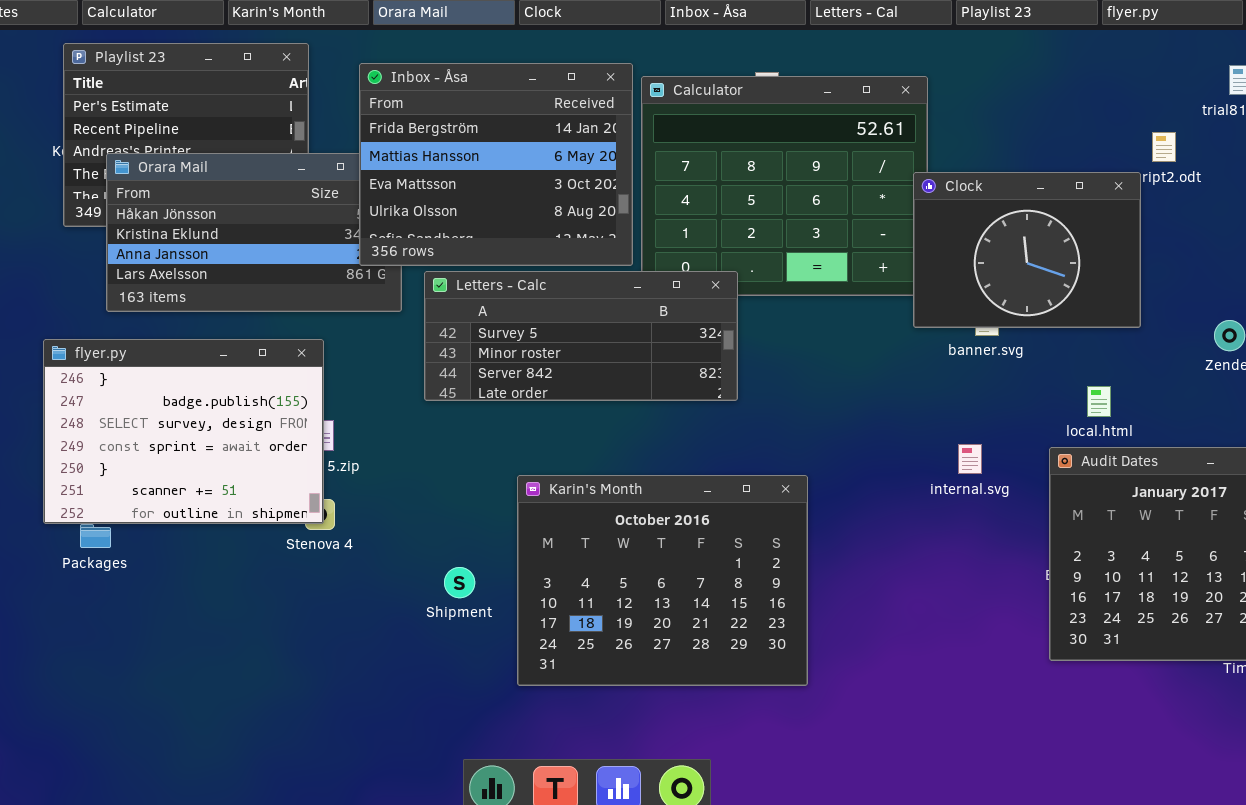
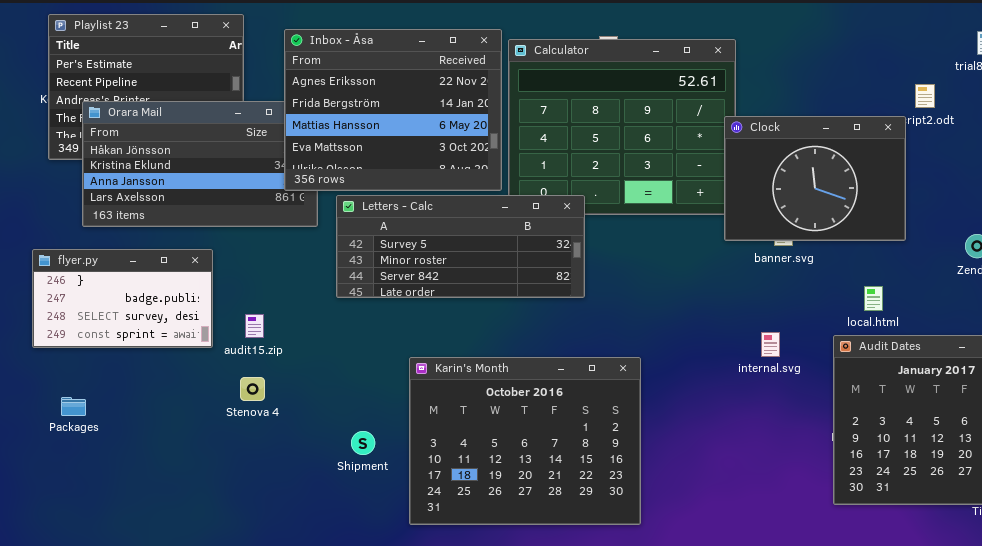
Inbox - Åsa: [359,63,633,266] -> [284,29,502,191], scrolled up 1 row
flyer.py: [43,339,324,524] -> [32,249,213,348], resized

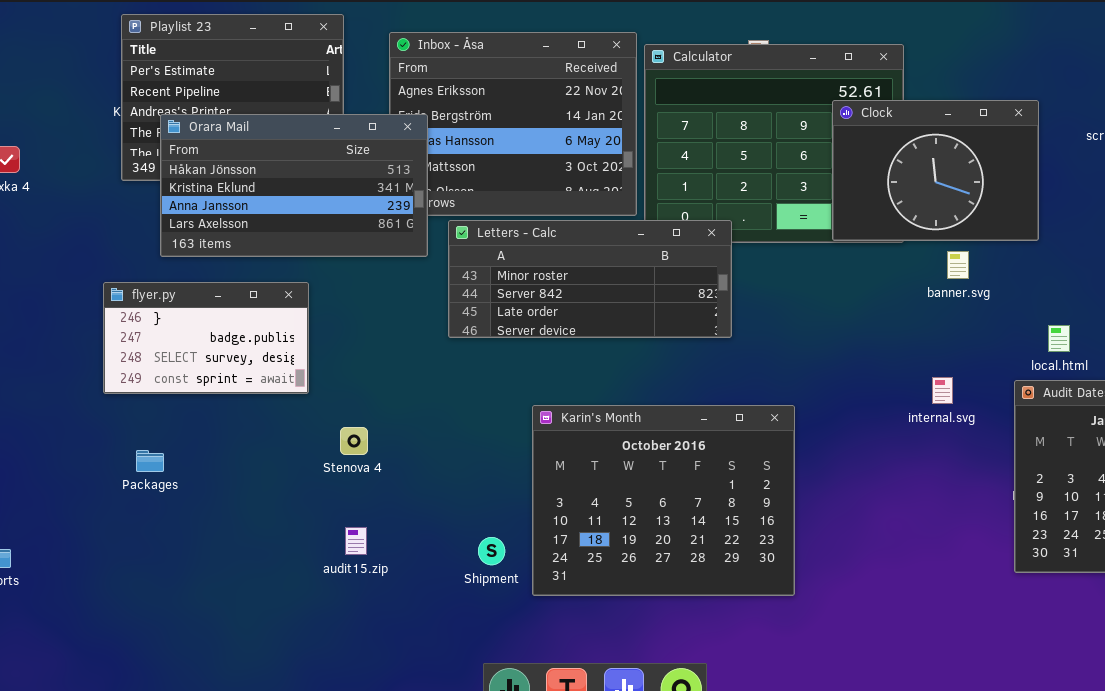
Orara Mail: [82,101,318,227] -> [160,114,428,257], raised
Clock: [724,116,906,241] -> [832,100,1039,241], moved
Letters - Calc: [336,195,585,298] -> [448,220,732,338], scrolled down 1 row
audit15.zip: [245,314,264,338] -> [345,527,367,555], moved
Shipment: [351,431,375,455] -> [478,537,505,565], moved

